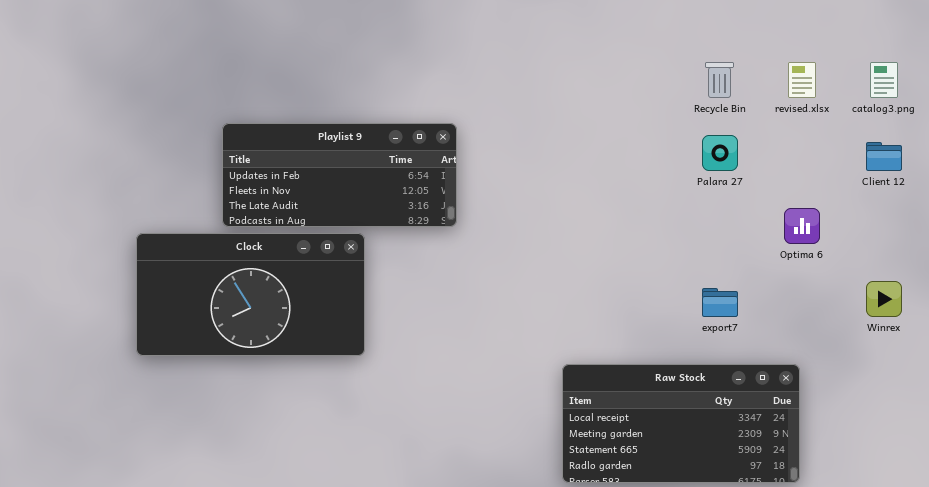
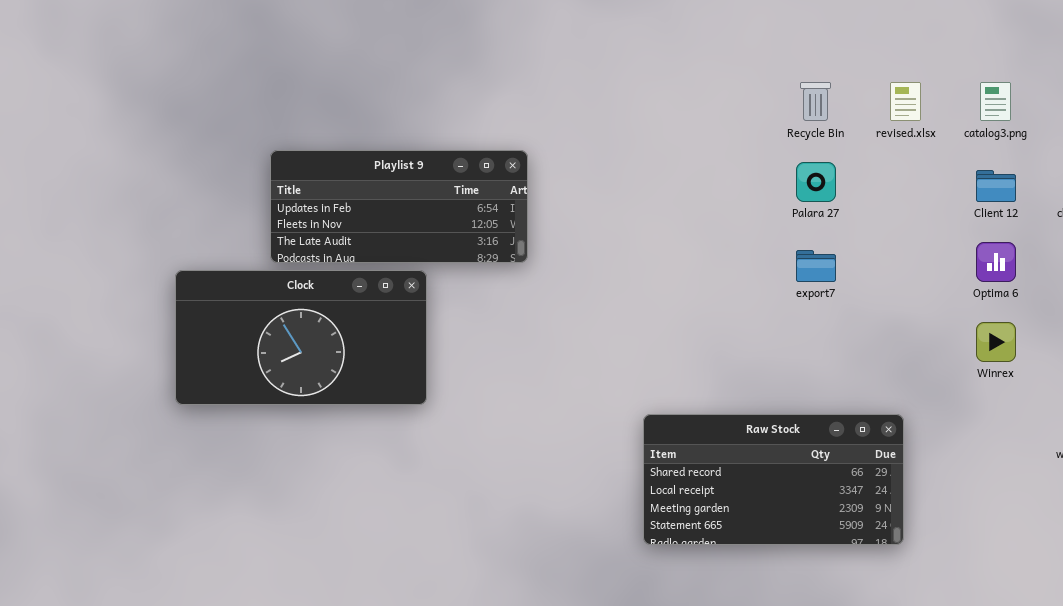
Optima 6: [784,208,820,244] -> [976,242,1016,282], moved
export7: [702,288,738,317] -> [796,250,836,282], moved
Raw Stock: [562,364,800,483] -> [643,414,904,545], scrolled up 1 row

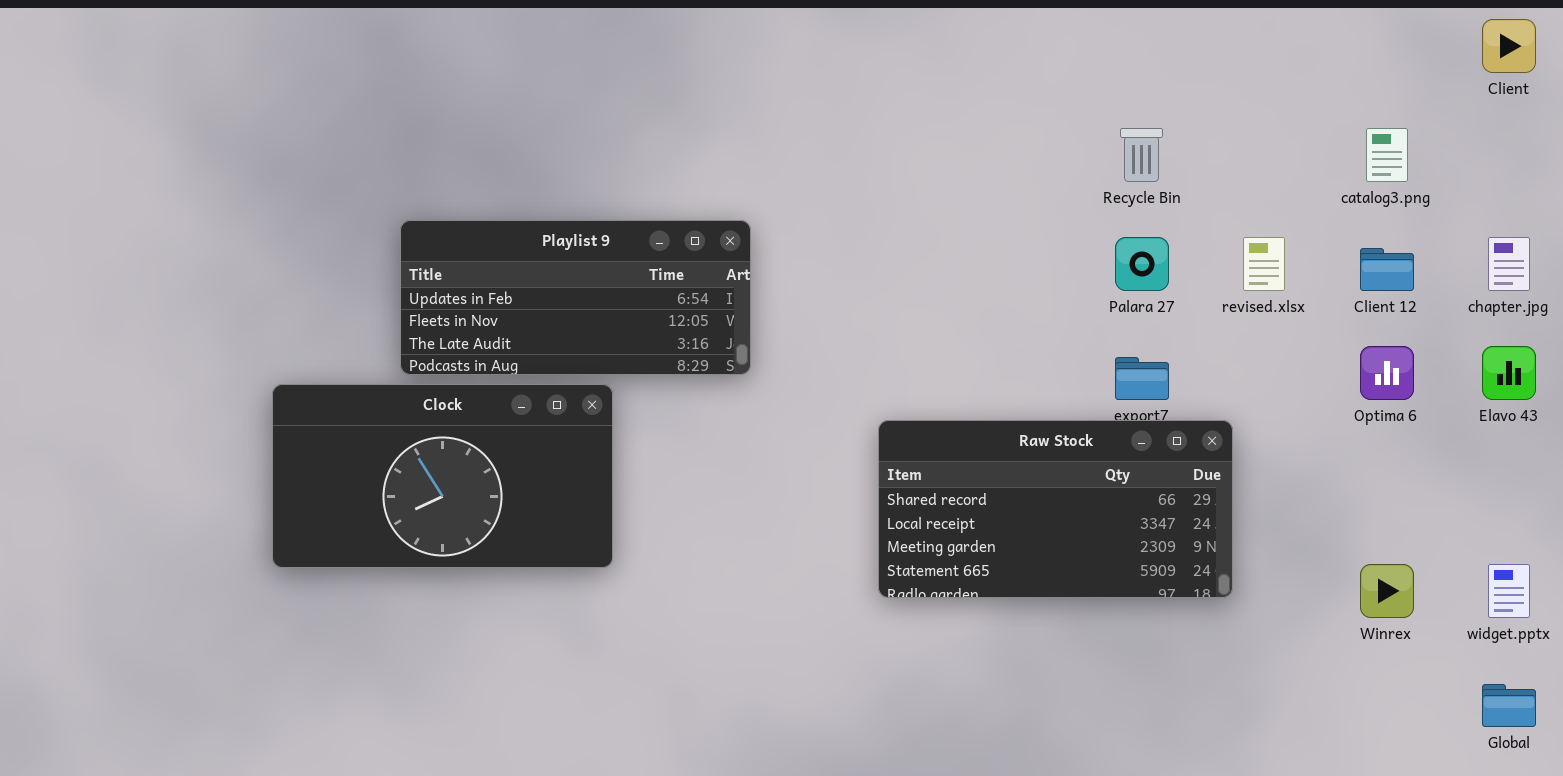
revised.xlsx: [890,82,921,121] -> [1243,237,1285,291], moved
Winrex: [976,322,1016,362] -> [1360,564,1414,618], moved
Raw Stock: [643,414,904,545] -> [878,420,1233,598], moved

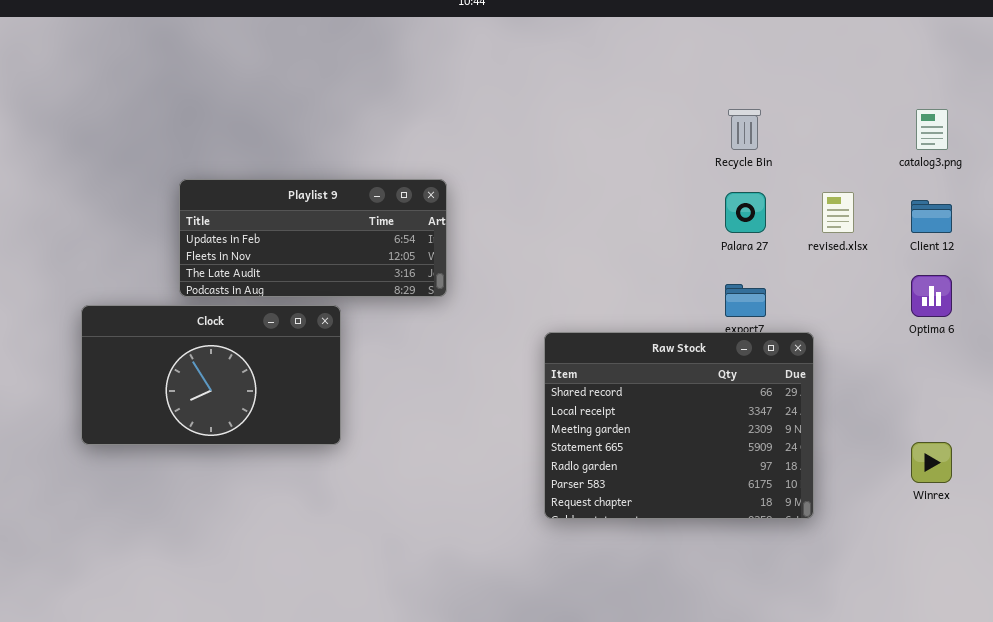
Raw Stock: [878,420,1233,598] -> [544,332,814,519], resized

